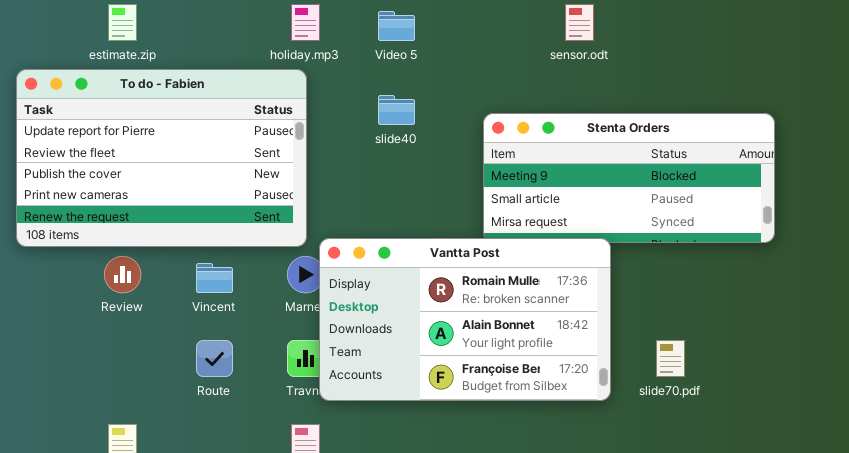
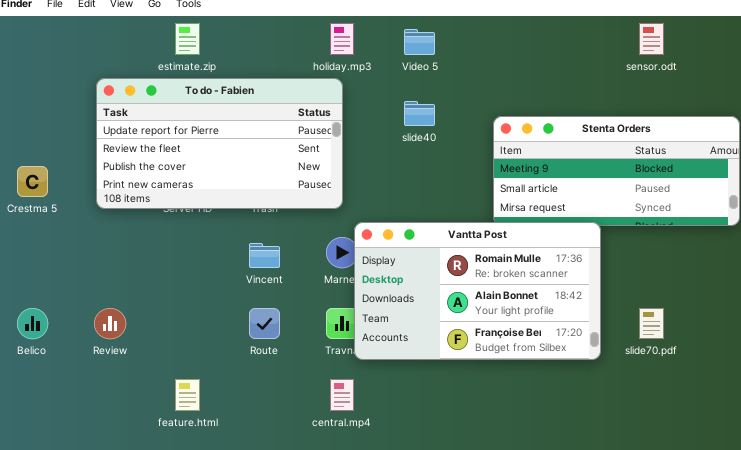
sensor.odt: [565,4,594,41] -> [639,23,664,55], moved
To do - Fabien: [16,69,307,247] -> [96,78,343,209], resized
Review: [104,256,141,293] -> [94,308,126,339], moved

